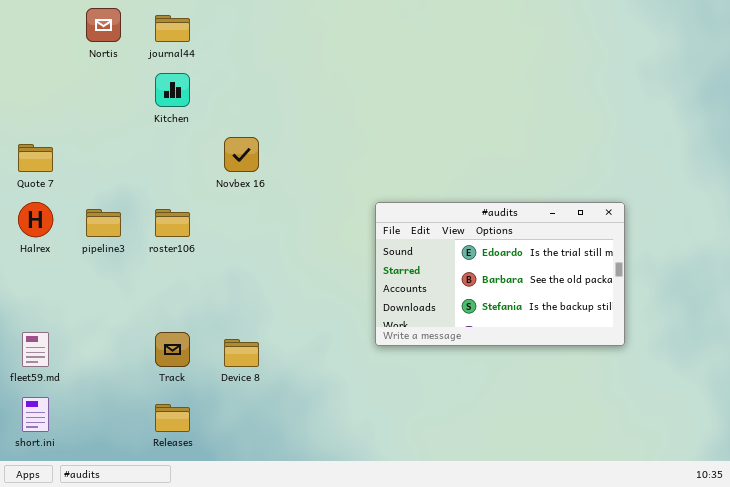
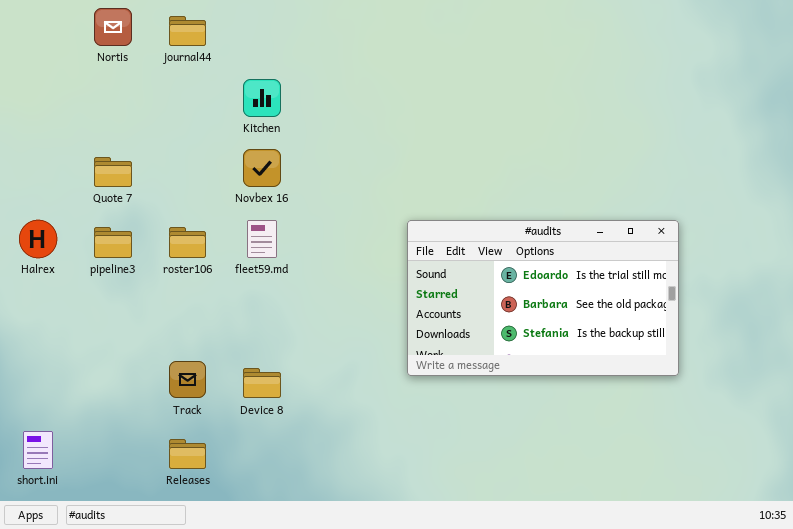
Kitchen: [155,73,190,107] -> [243,79,281,117], moved
Quote 7: [18,144,53,172] -> [94,157,132,187], moved
fleet59.md: [22,332,49,367] -> [247,220,277,258], moved

